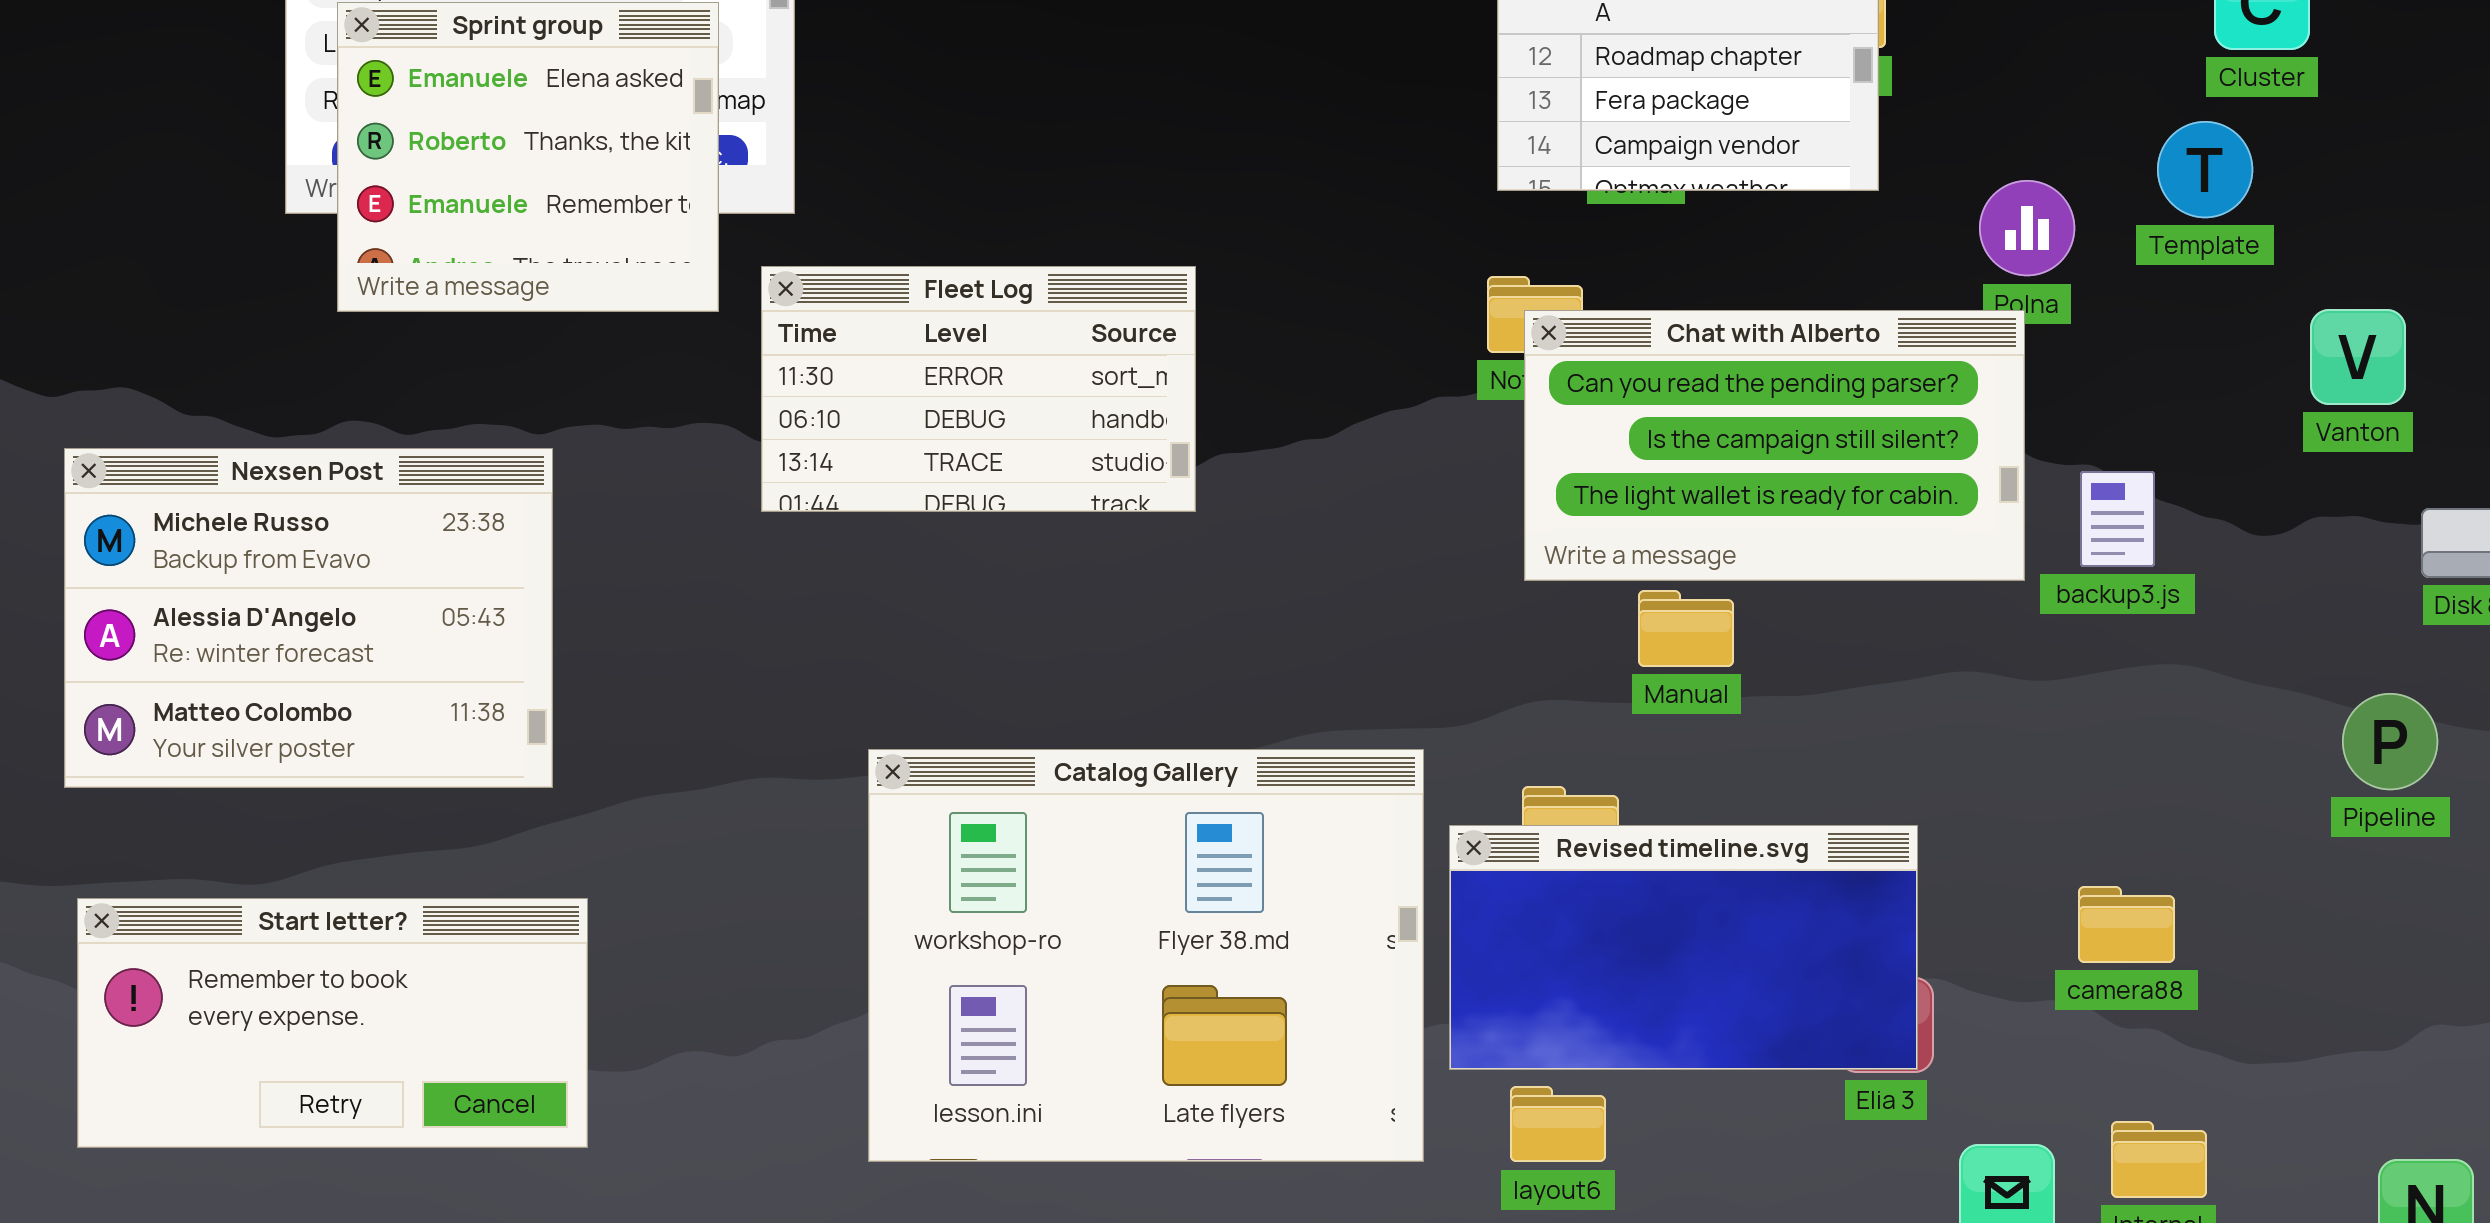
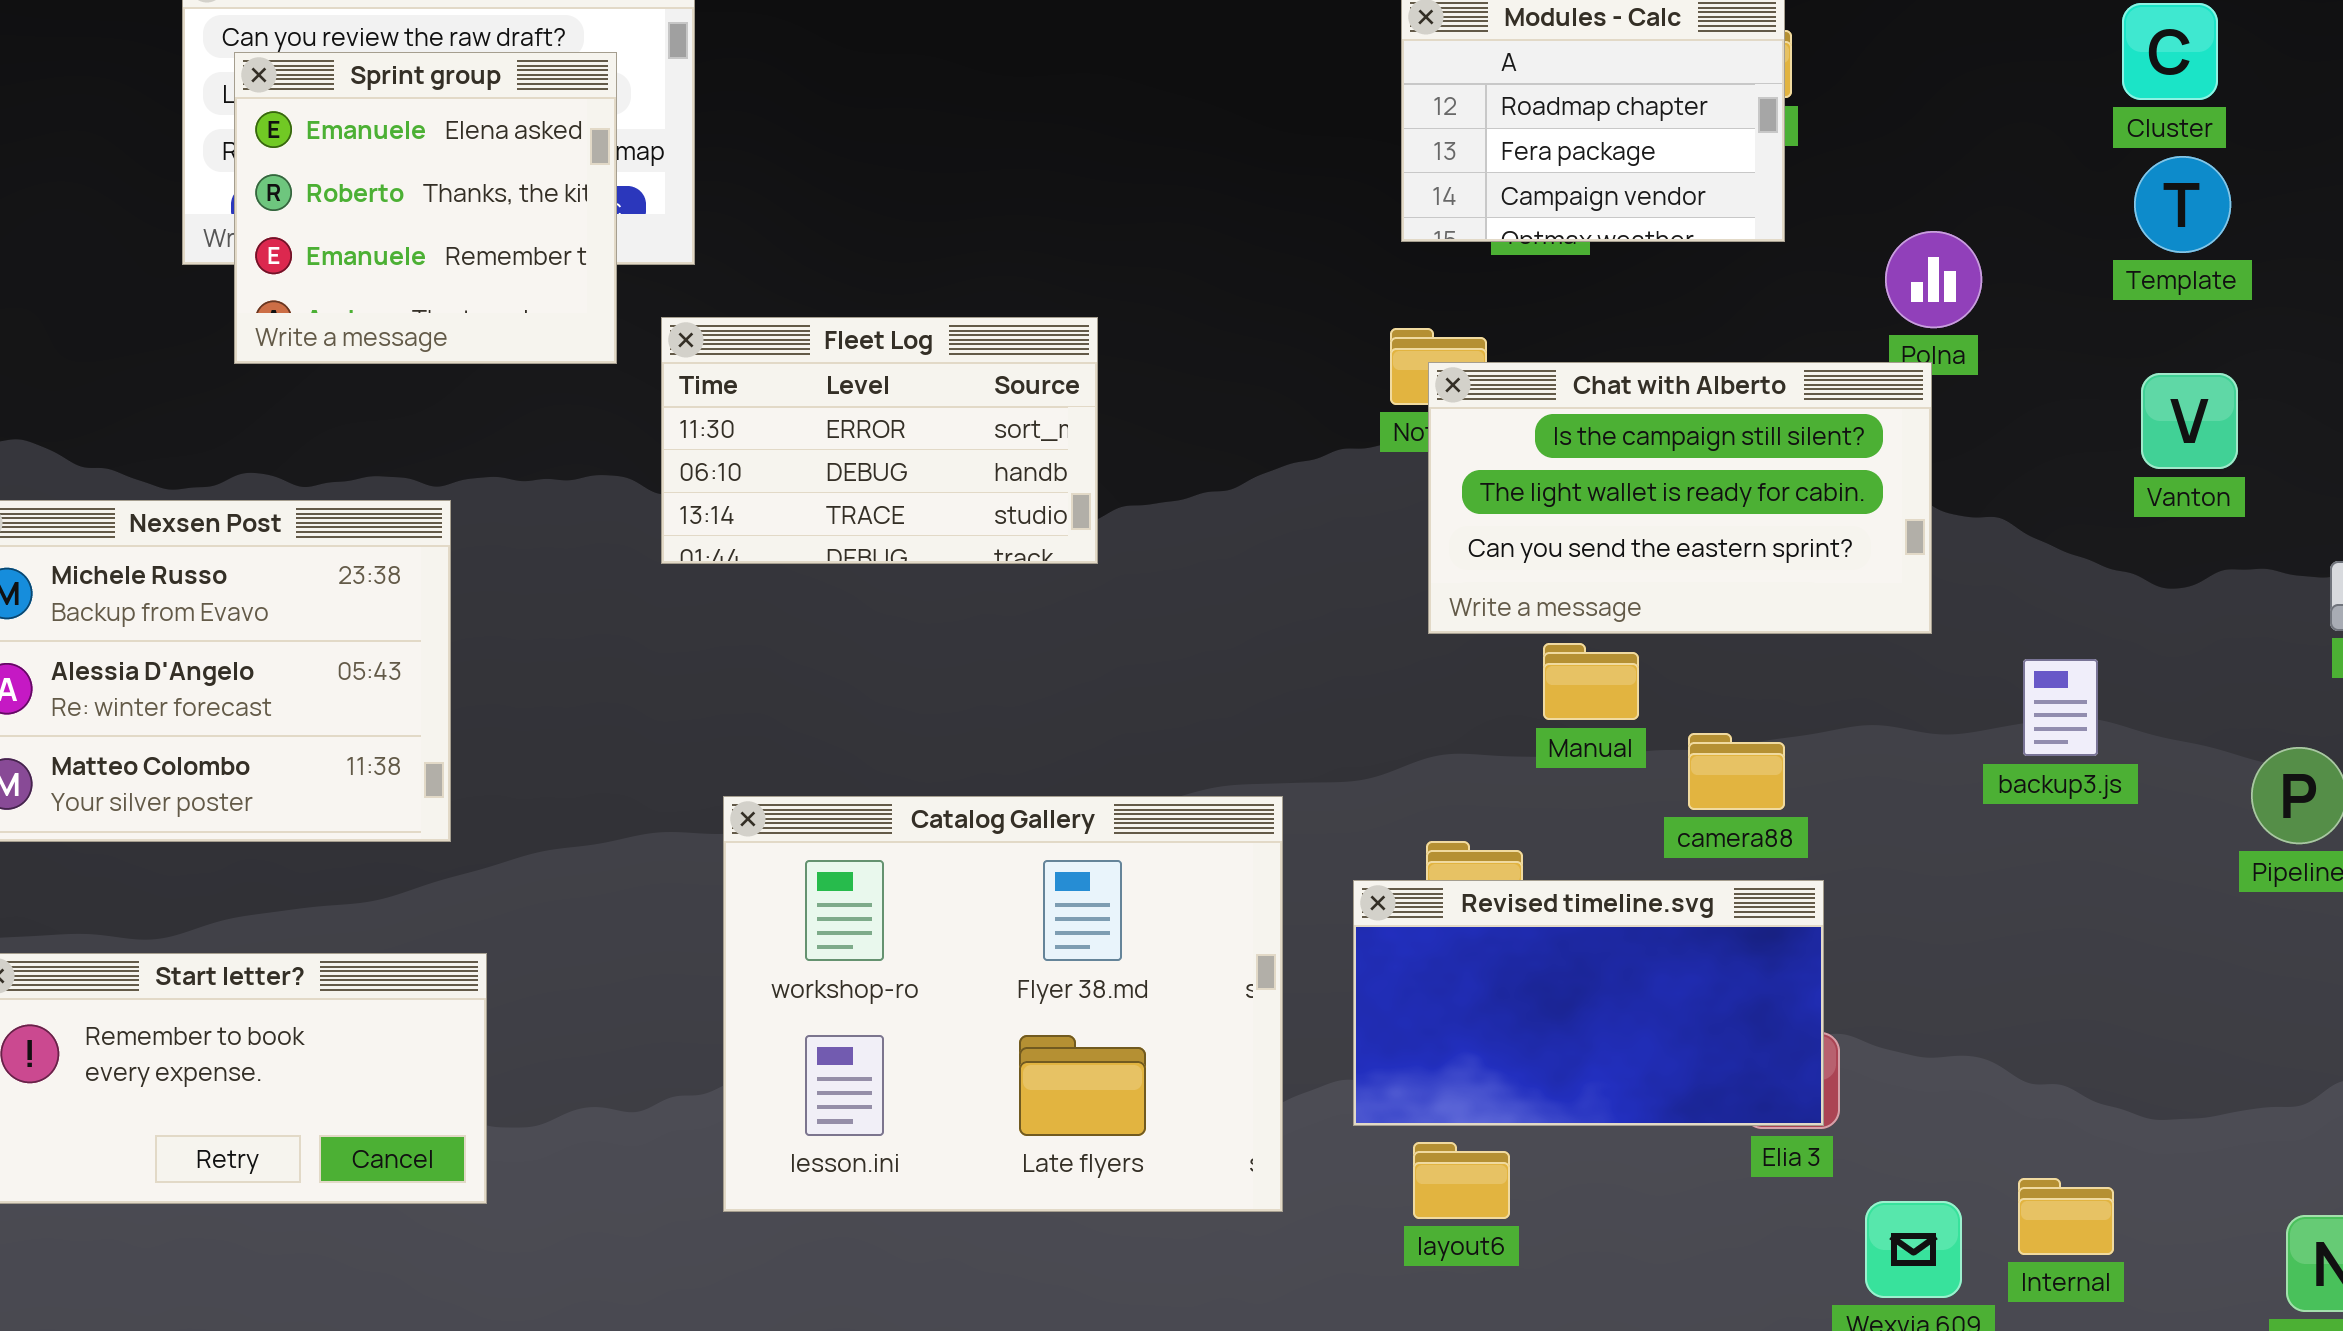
Template: [2157,121,2253,218] -> [2134,156,2231,253], moved
Vanton: [2310,309,2406,405] -> [2141,373,2238,469], moved
Chat with Alberto: [1524,310,2025,581] -> [1428,362,1932,634], scrolled down 1 row
backup3.js: [2080,471,2155,567] -> [2023,659,2098,756], moved
Catalog Gallery: [868,749,1424,1162] -> [723,796,1283,1212], moved
camera88: [2078,886,2175,963] -> [1688,733,1785,810], moved

